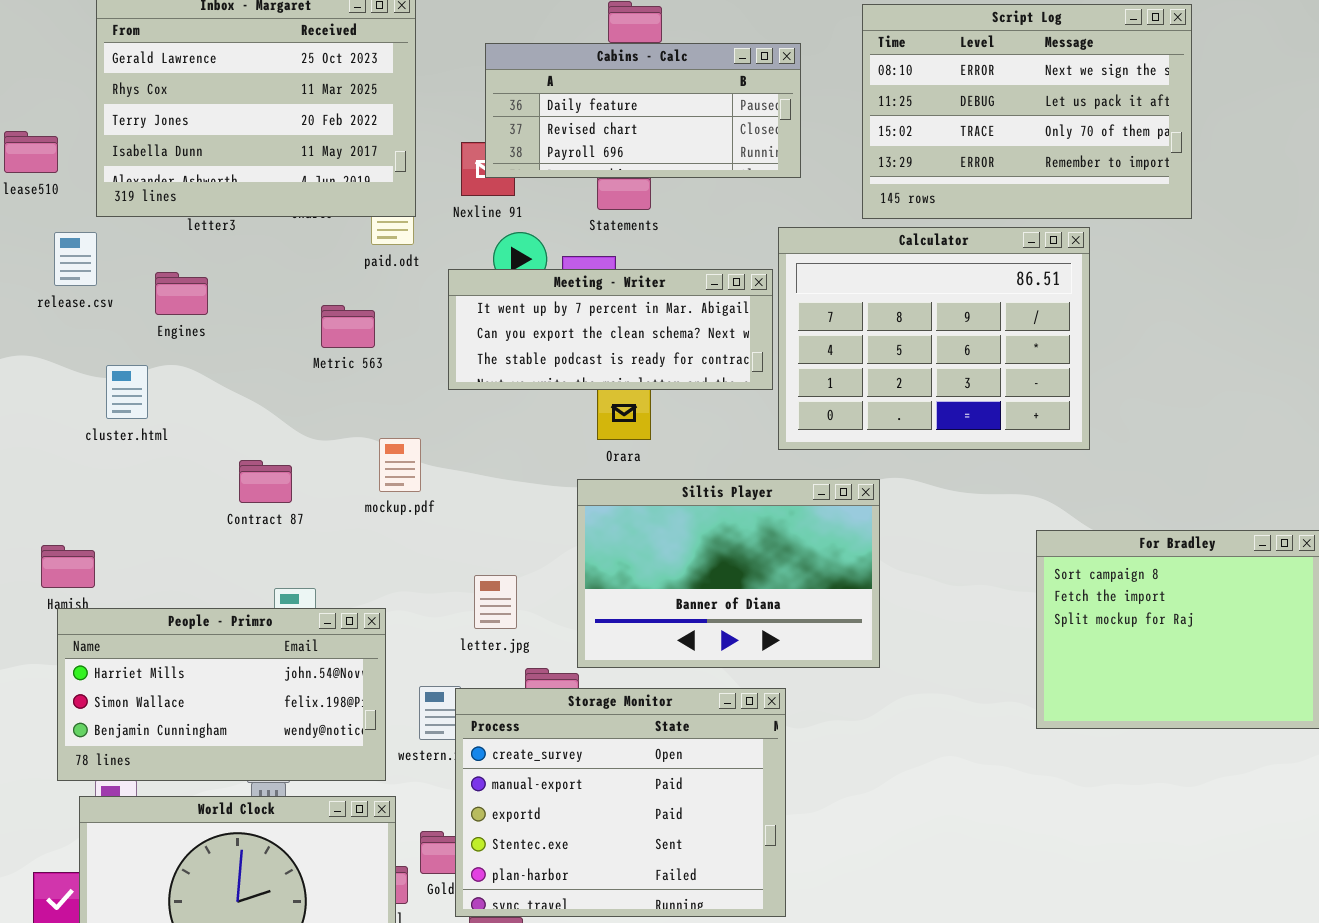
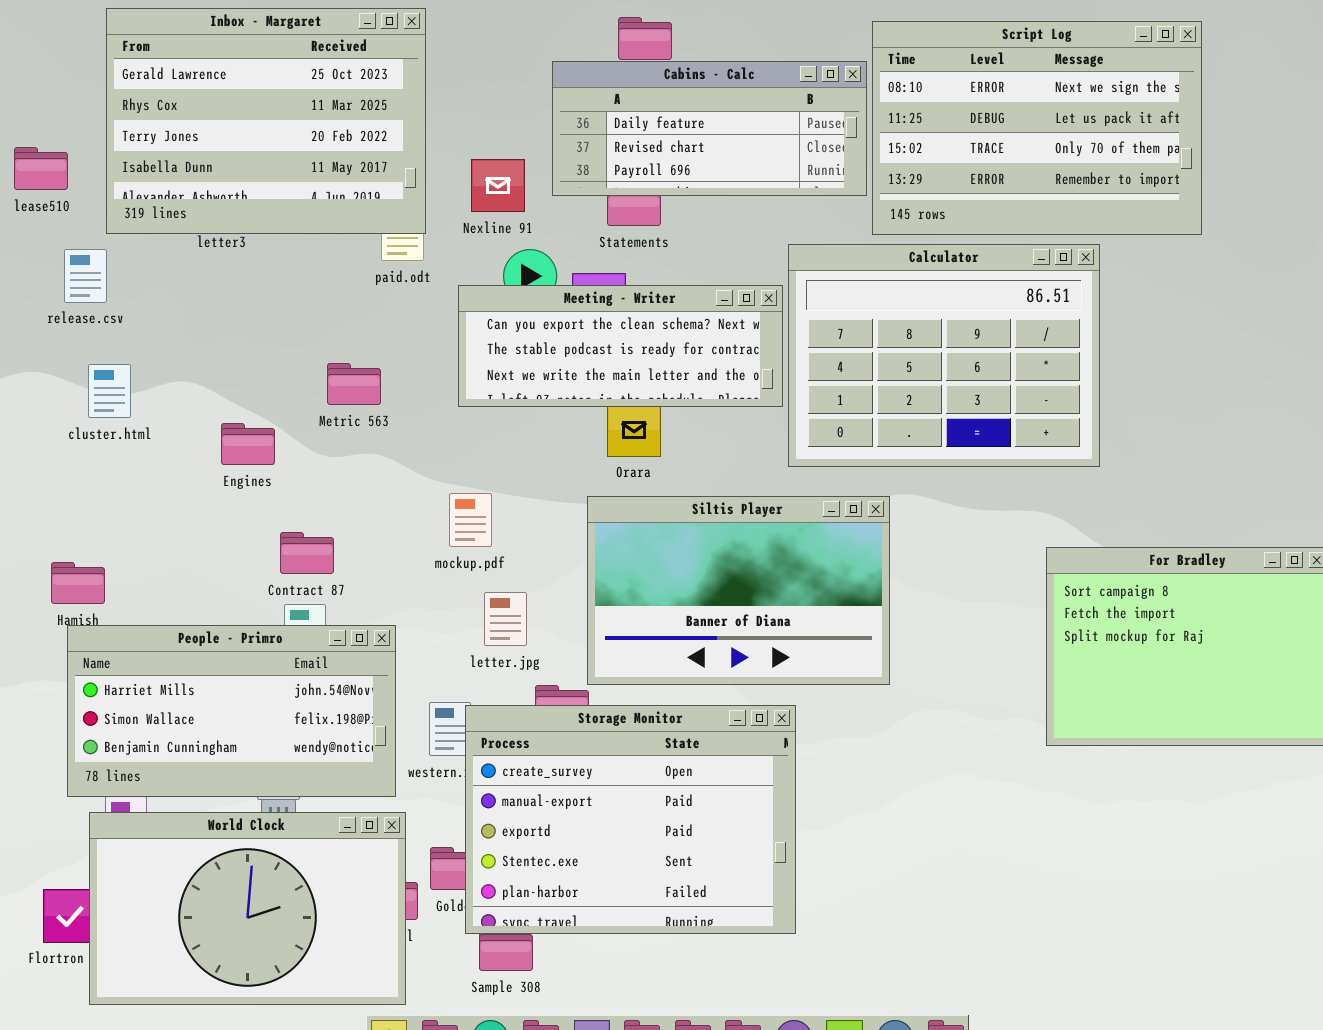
Cabins - Calc: [485,43,801,178] -> [552,61,867,196], moved
Meeting - Writer: [448,269,773,390] -> [458,285,783,407], scrolled down 1 row
Engines: [155,272,208,315] -> [221,423,275,465], moved
Metric 563: [321,305,375,348] -> [327,363,381,405], moved
cluster.html: [106,365,148,419] -> [88,364,131,418], moved
mockup.pdf: [379,438,421,492] -> [449,493,492,547], moved
Contract 87: [239,460,292,503] -> [280,532,334,574], moved

